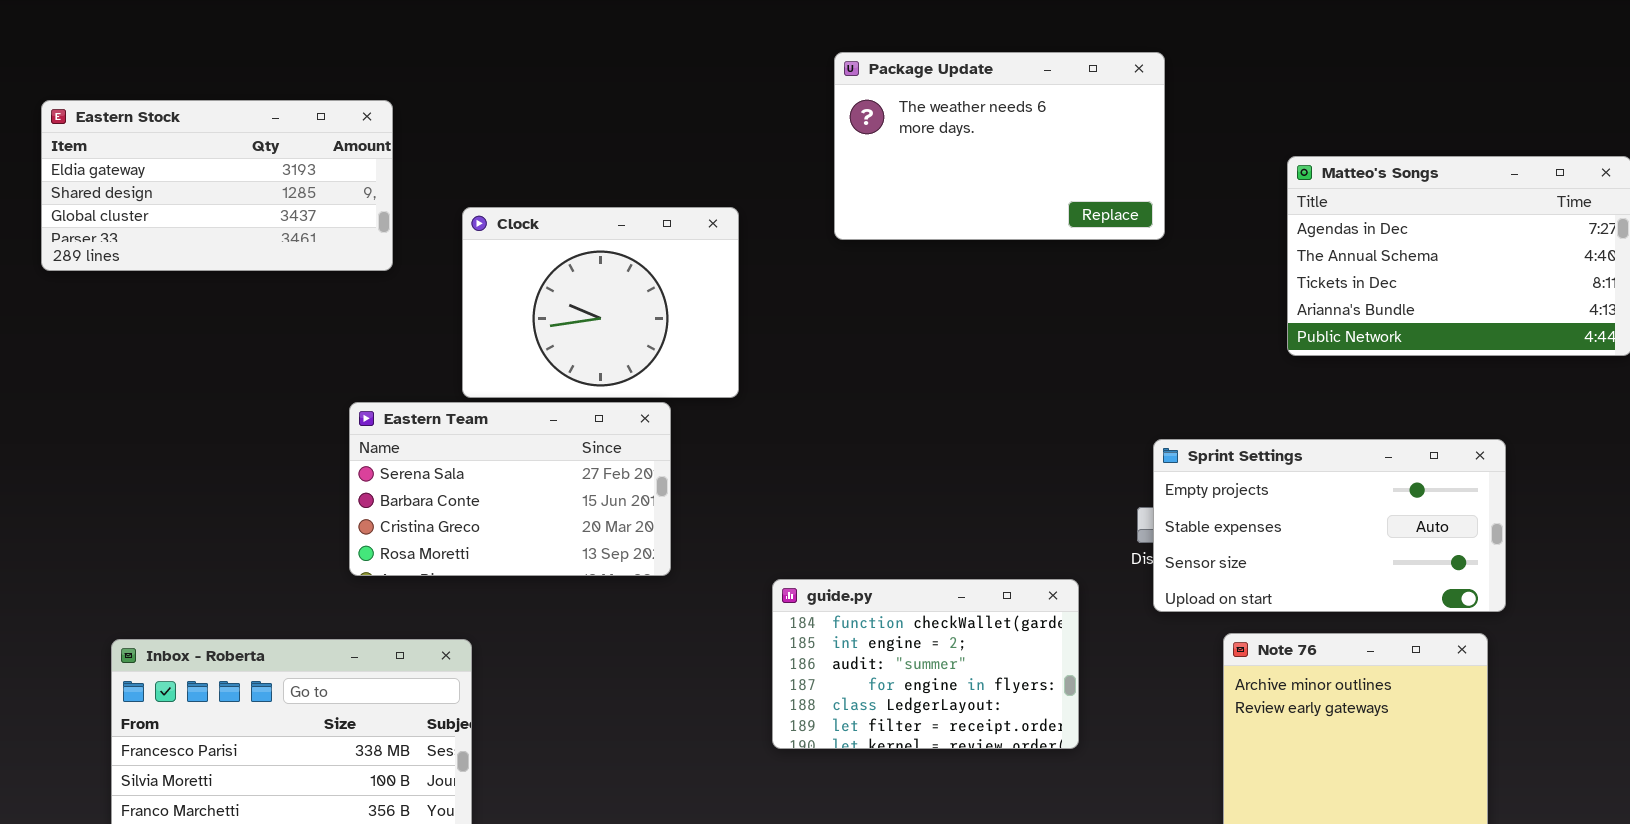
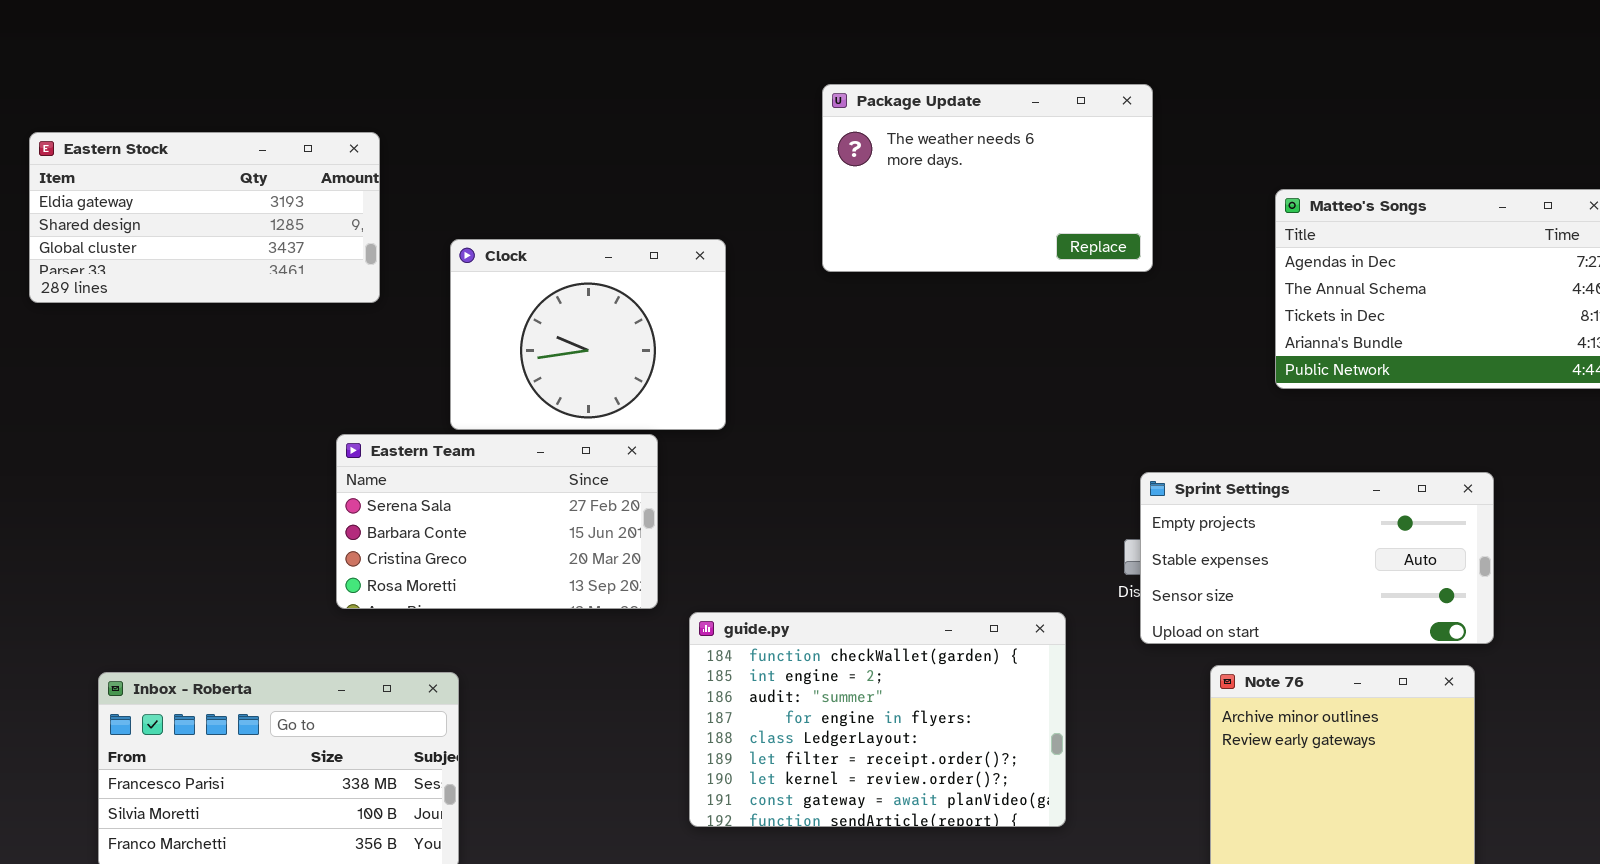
guide.py: [772,579,1079,749] -> [689,612,1066,827], resized

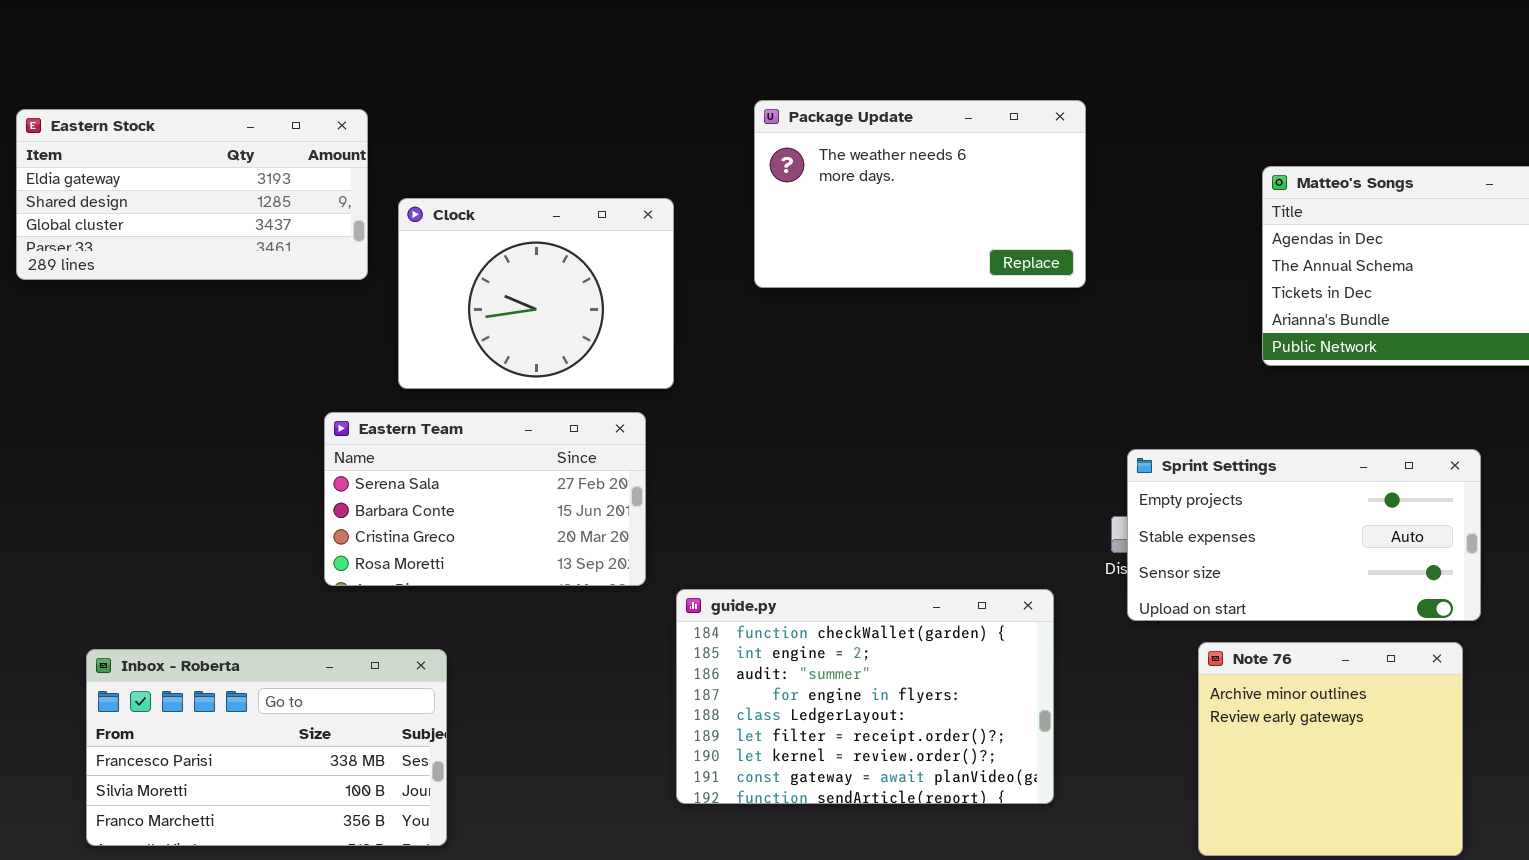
Package Update: [822,84,1153,272] -> [754,100,1086,288], moved
Clock: [450,239,726,430] -> [398,198,674,389], moved

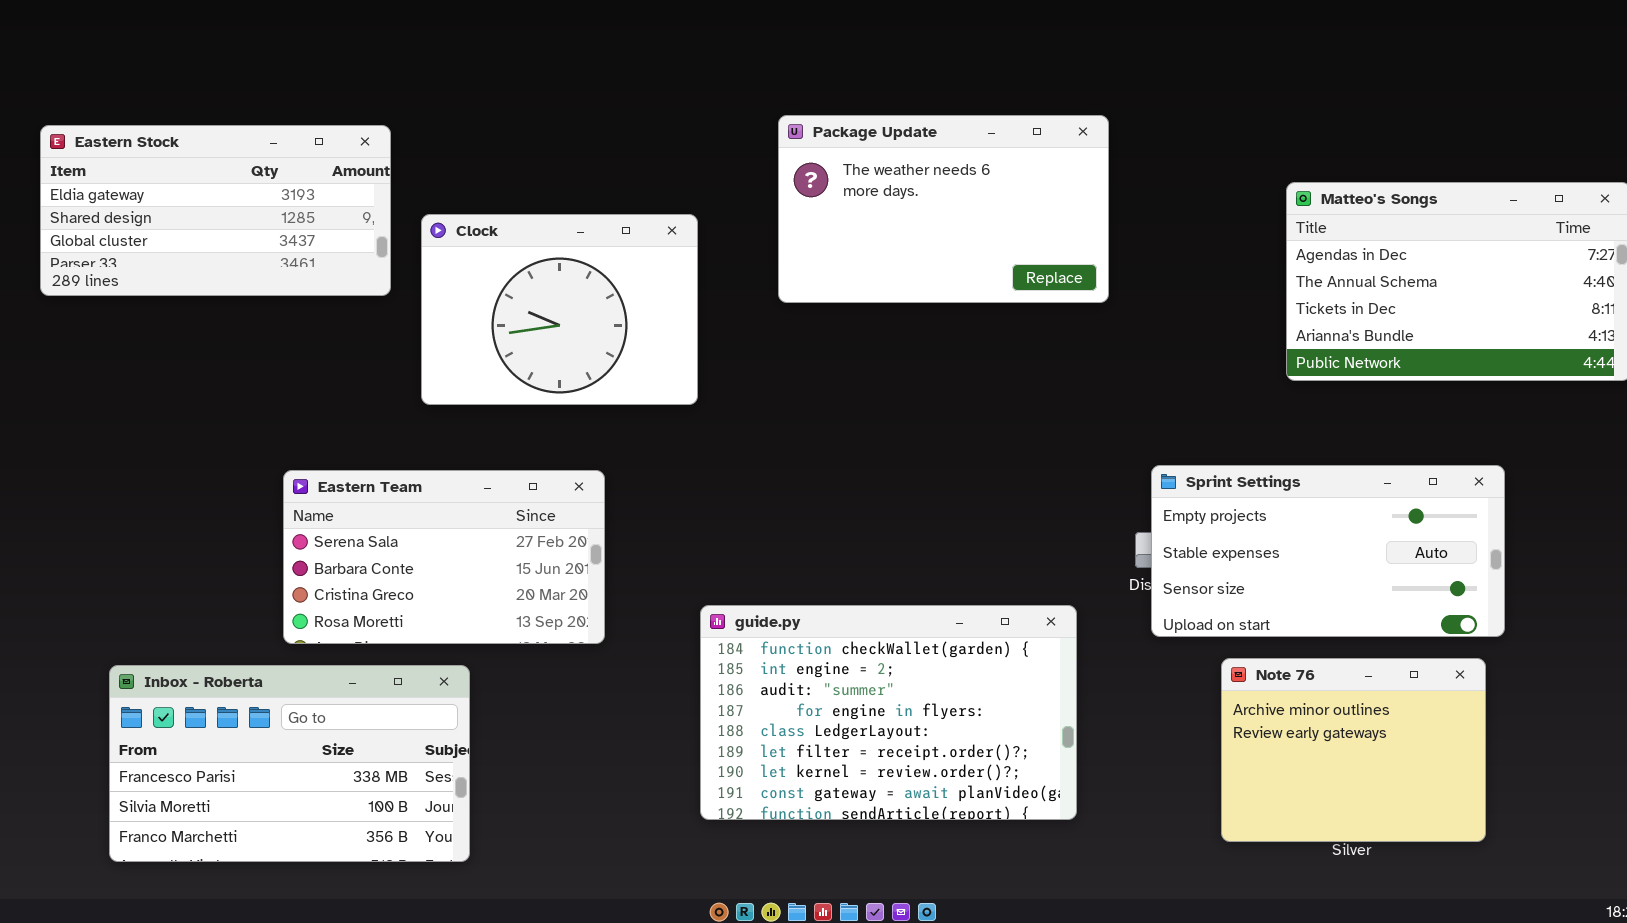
Eastern Team: [324,412,646,586] -> [283,470,605,644], moved
Note 76: [1198,642,1463,856] -> [1221,658,1486,842], resized

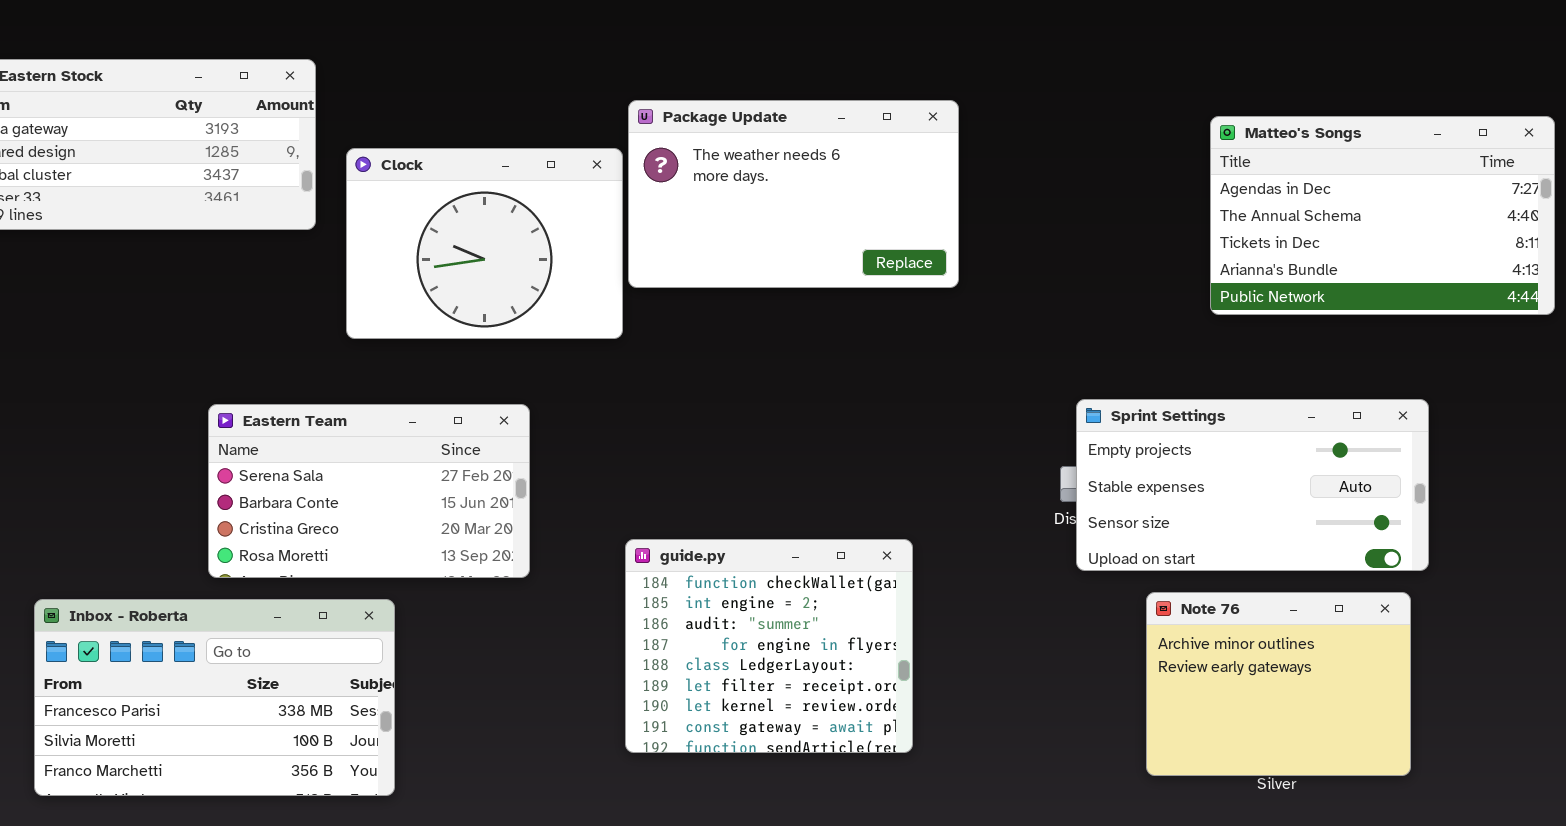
Package Update: [778,115,1109,303] -> [628,100,959,288], moved
guide.py: [700,605,1077,820] -> [625,539,913,753], resized

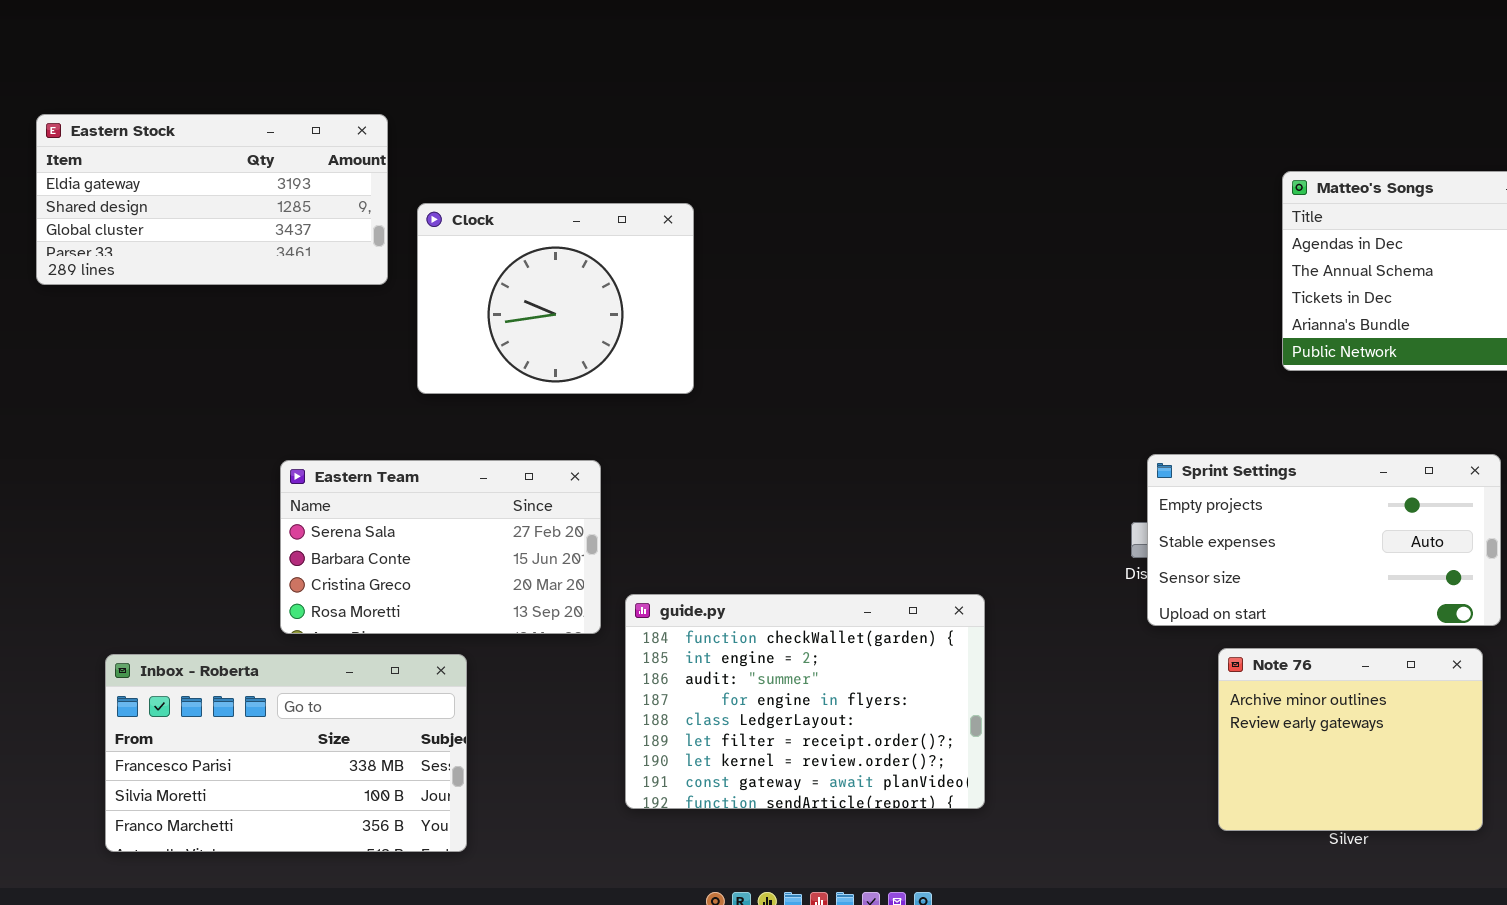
Package Update: [628,100,959,288] -> none, closed
guide.py: [625,539,913,753] -> [625,594,985,809], resized

